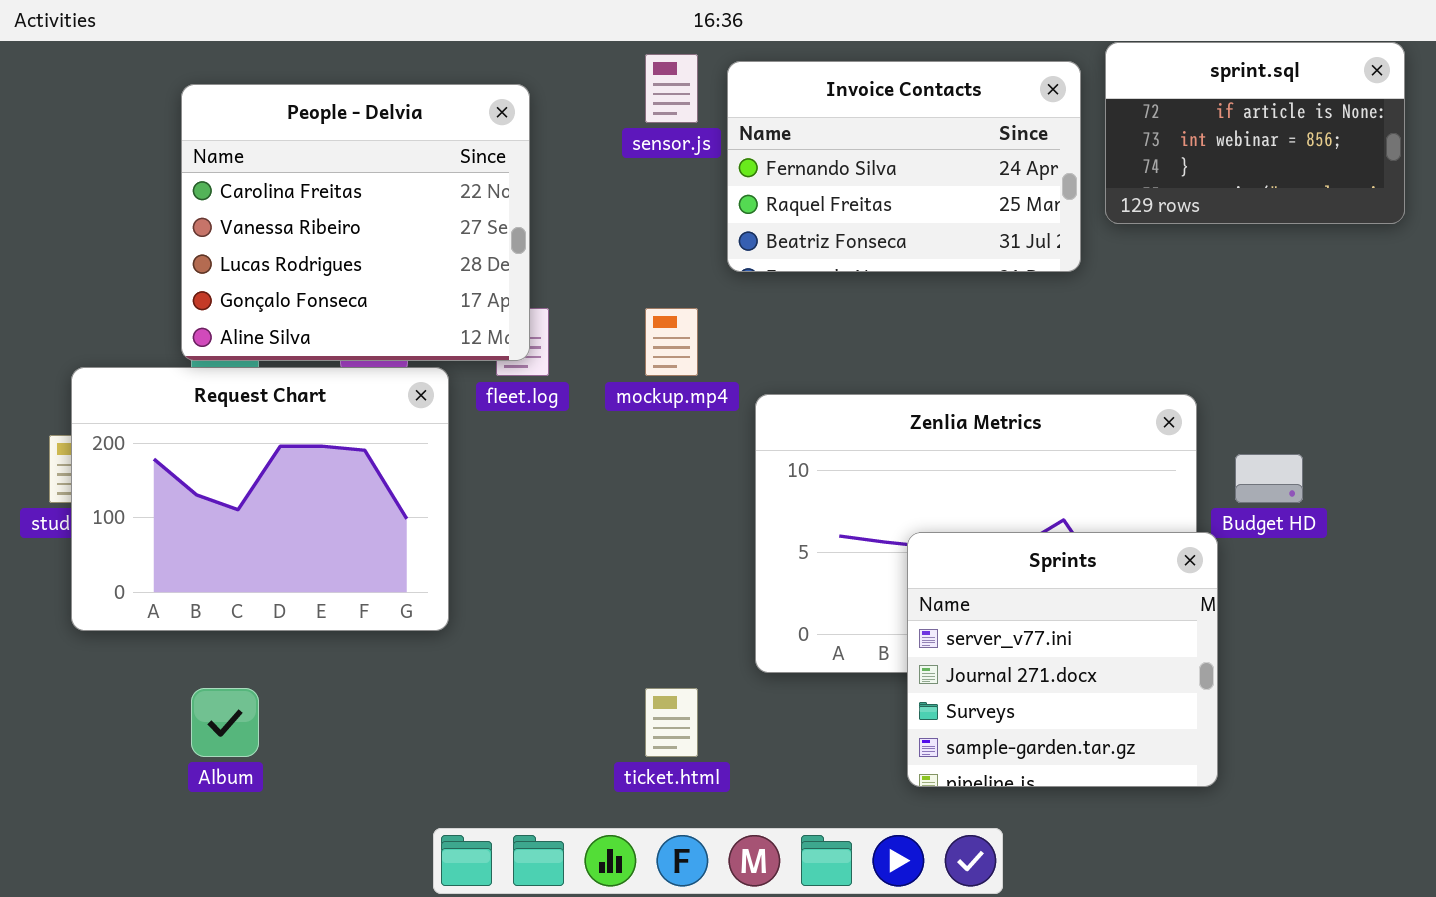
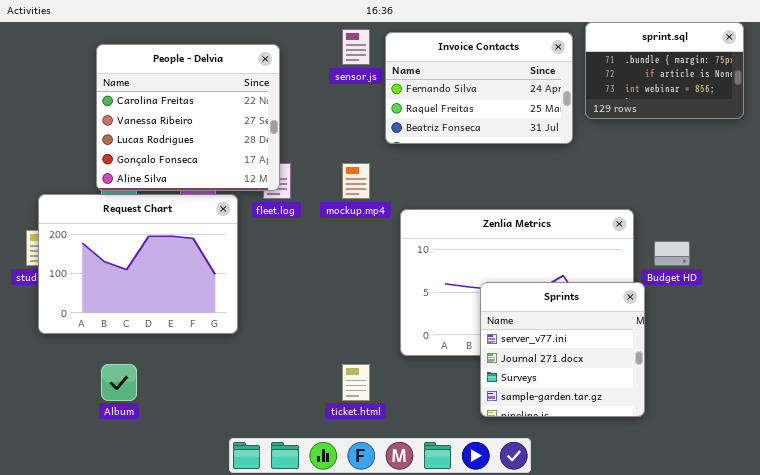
sprint.sql: [1105,42,1405,224] -> [585,22,744,119], scrolled up 1 row

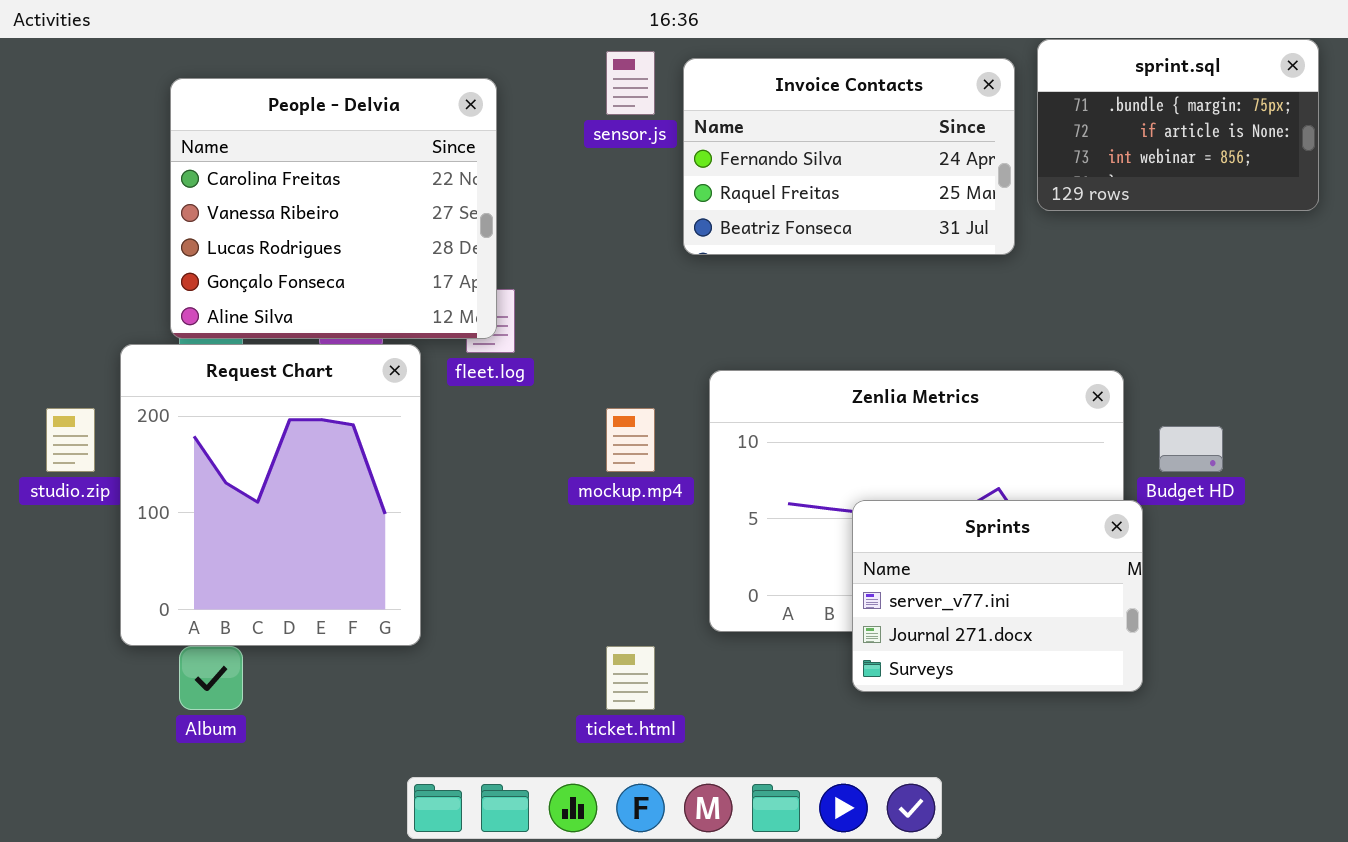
mockup.mp4: [342,163,370,199] -> [606,408,655,472], moved
Request Chart: [38,194,238,334] -> [120,344,421,646], resized
Sprints: [480,282,645,417] -> [852,500,1143,692], resized

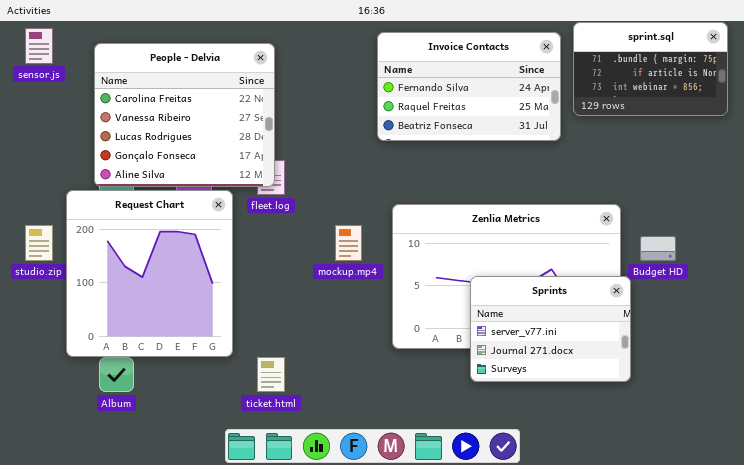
sensor.js: [606,51,655,115] -> [25,28,53,64], moved
ticket.html: [606,646,655,710] -> [257,357,285,392], moved

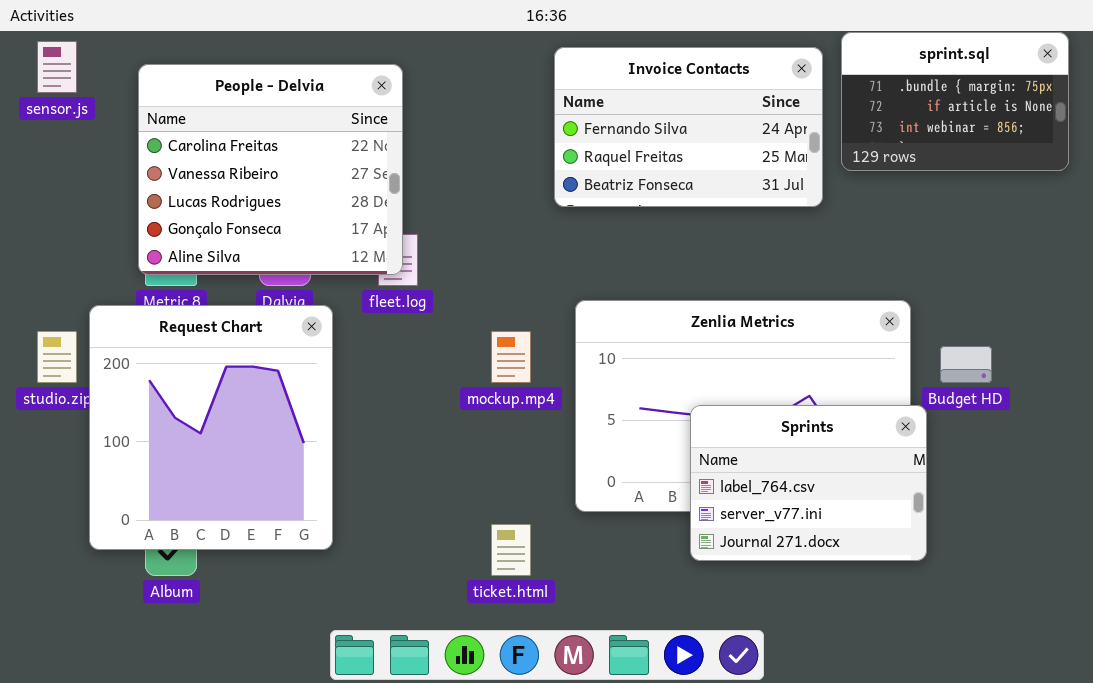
Request Chart: [66,190,233,357] -> [89,305,333,550], moved
Sprints: [470,276,631,382] -> [690,405,927,561], scrolled up 1 row
ticket.html: [257,357,285,392] -> [491,524,531,576], moved

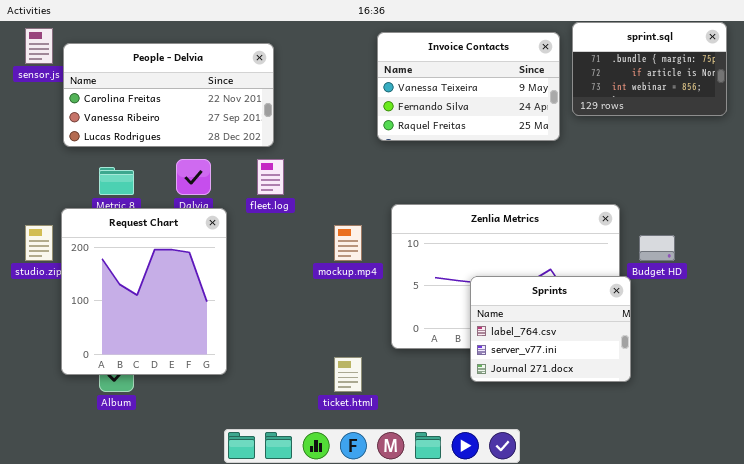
Invoice Contacts: [554,47,823,207] -> [377,32,560,141], scrolled up 1 row
People - Delvia: [138,64,403,275] -> [63,43,274,147], resized

